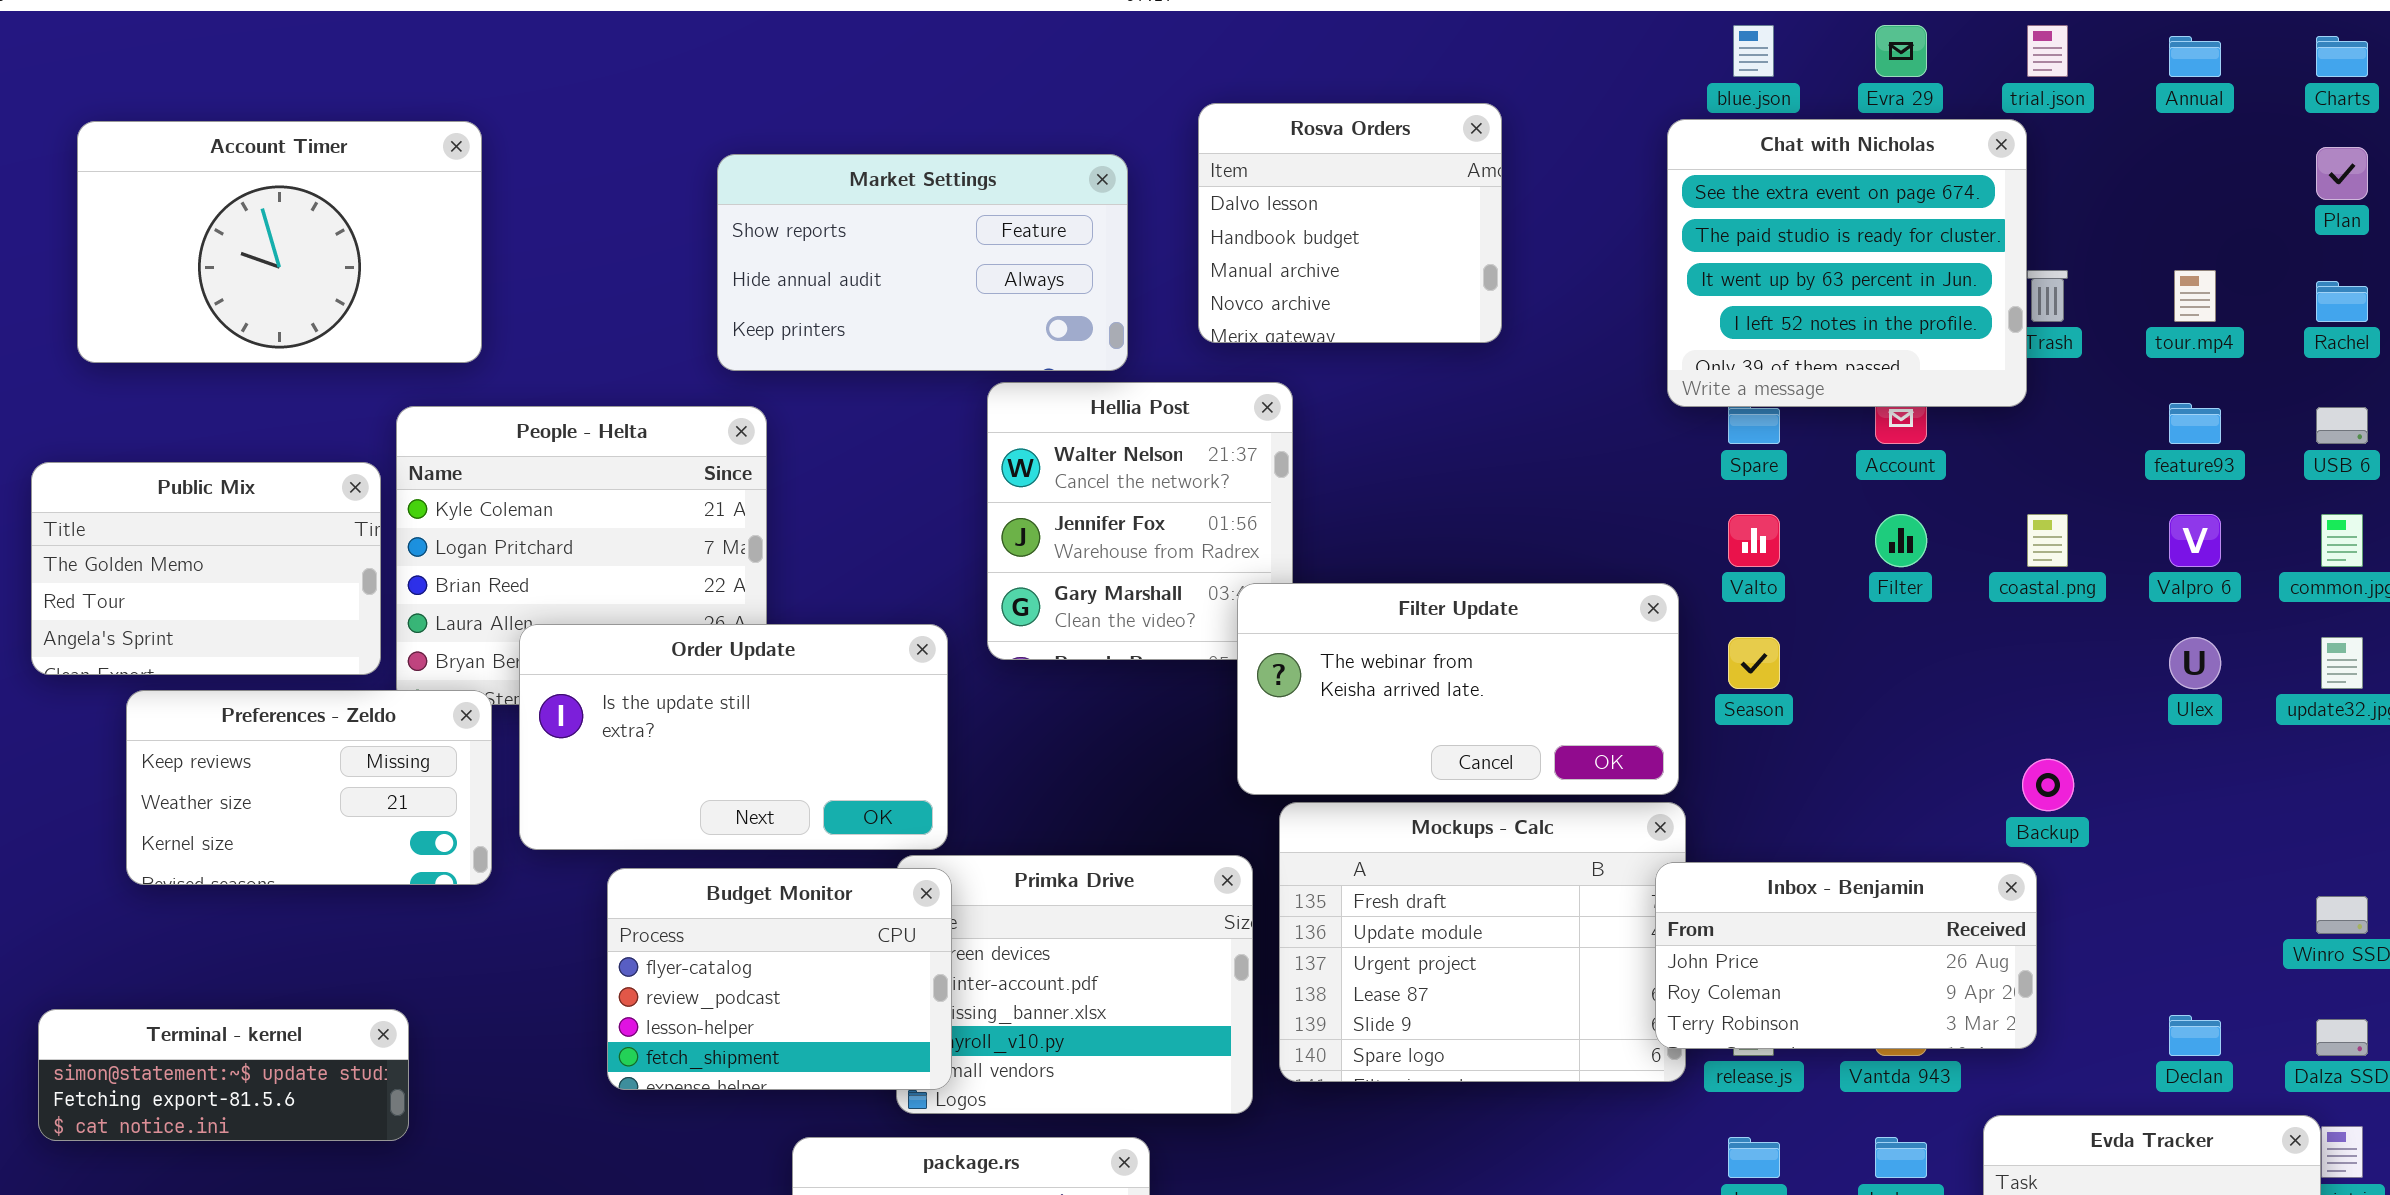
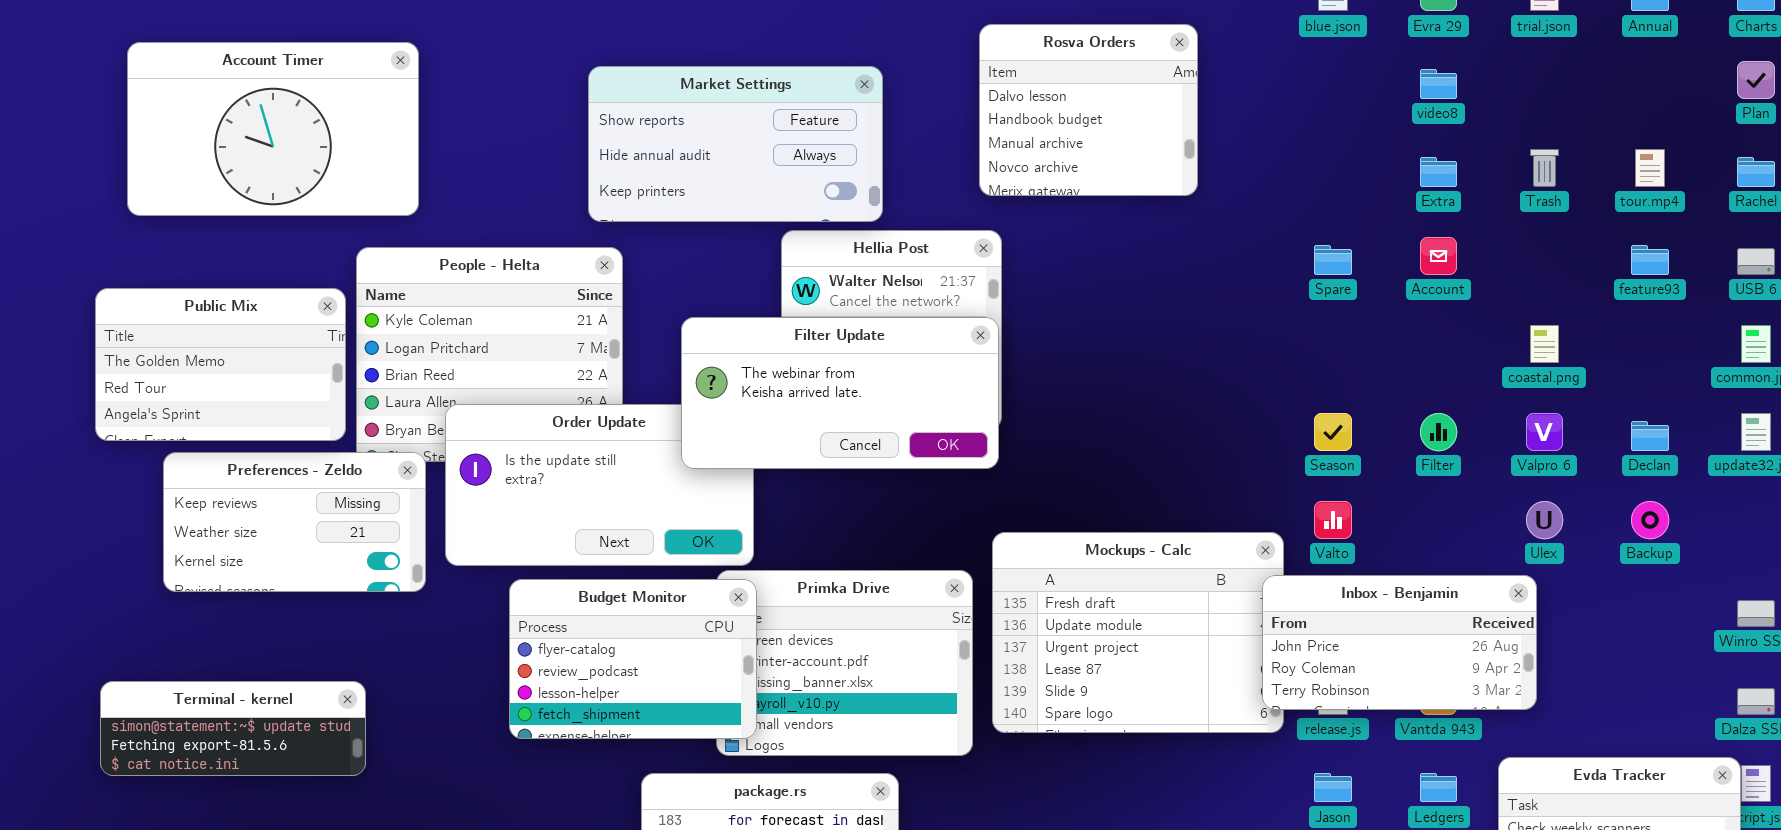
Rosva Orders: [1198,103,1502,343] -> [979,24,1198,196], moved
Chat with Nicholas: [1667,119,2027,407] -> none, closed
Valto: [1728,514,1780,567] -> [1314,501,1352,539], moved
Filter: [1875,514,1927,567] -> [1420,413,1457,451], moved
Valpro 6: [2169,514,2221,567] -> [1526,413,1563,451], moved
Filter Update: [1237,583,1679,795] -> [681,317,999,469], moved
Ulex: [2169,637,2221,689] -> [1526,501,1563,539], moved
Backup: [2022,759,2074,811] -> [1631,501,1669,539], moved
Declan: [2169,1015,2221,1056] -> [1631,421,1669,451], moved

